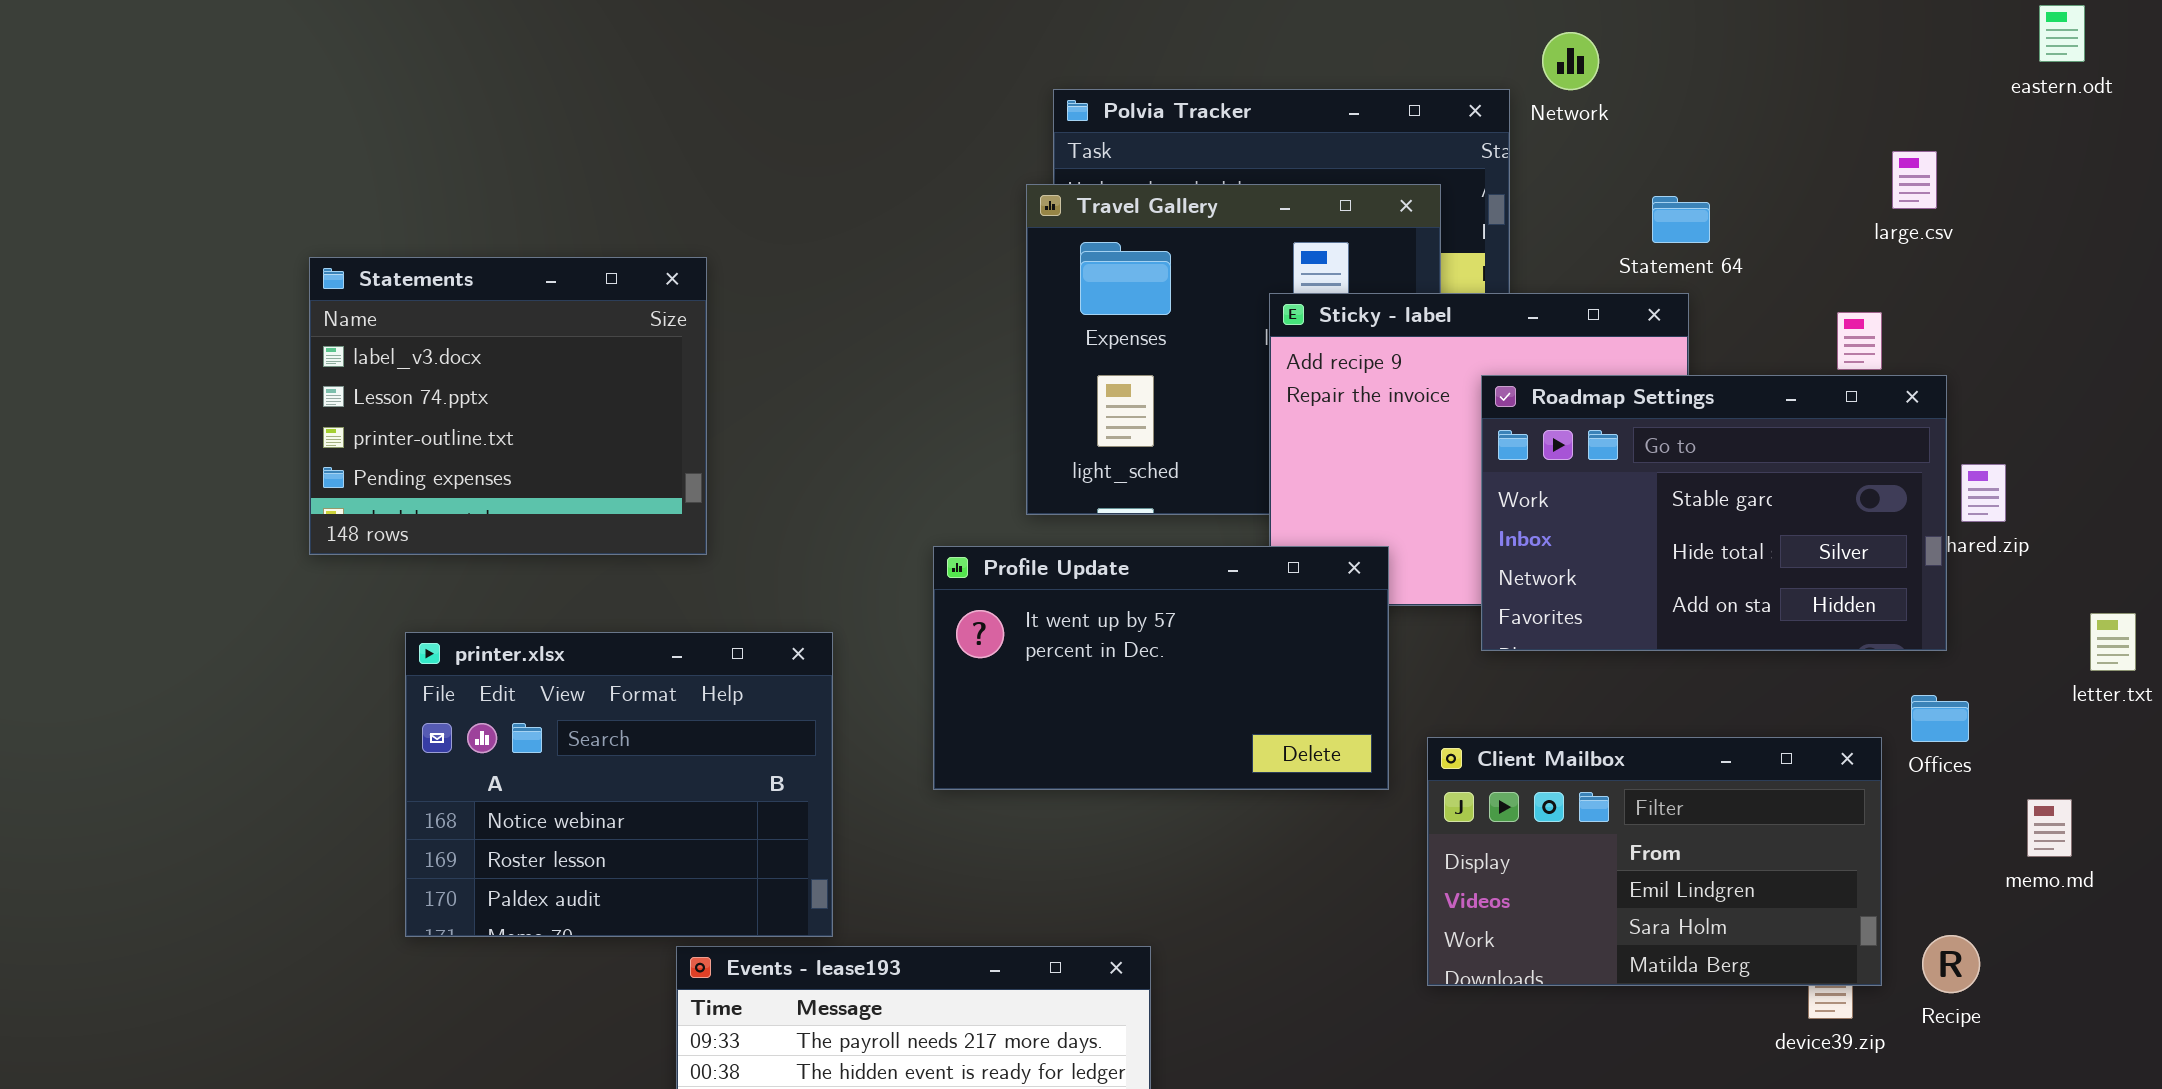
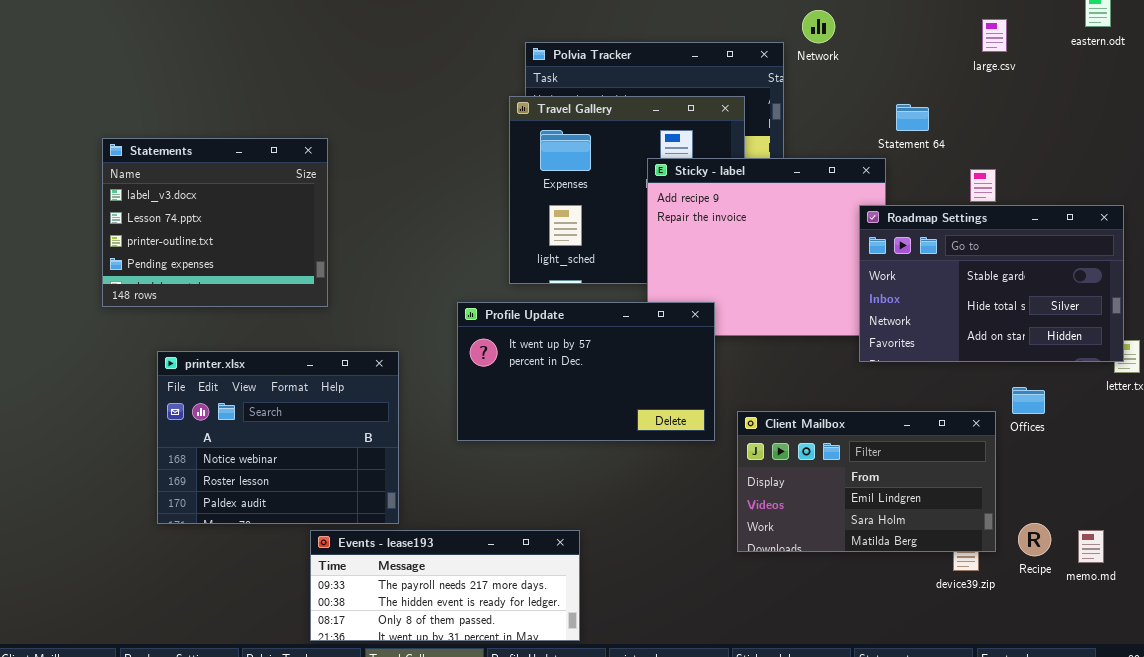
large.csv: [1892,151,1937,209] -> [982,19,1007,52], moved
Statement 64: [1652,196,1710,243] -> [896,104,929,131], moved
Roadmap Settings: [1481,375,1947,651] -> [859,205,1124,362], moved
memo.md: [2027,799,2072,857] -> [1078,530,1104,563], moved

